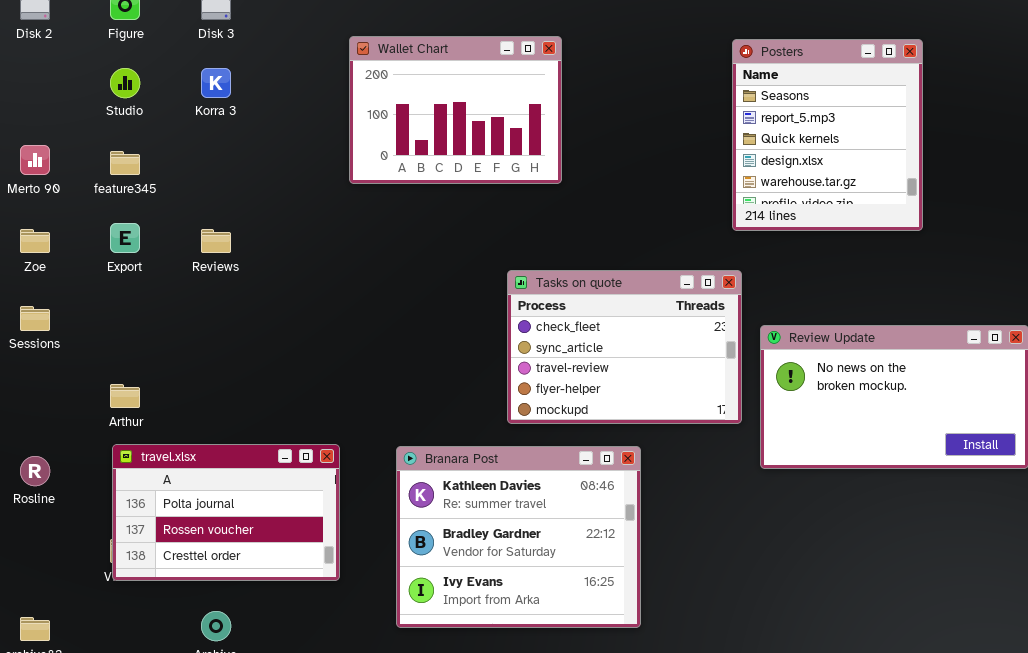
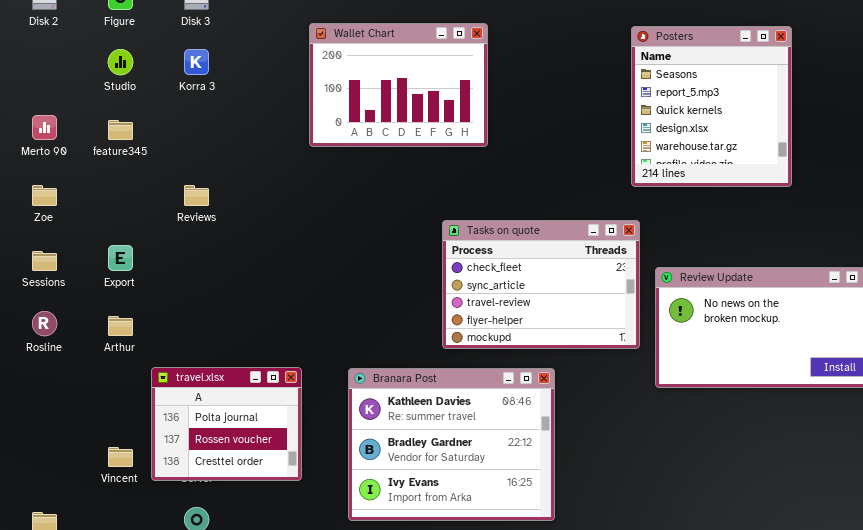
Export: [110,223,140,253] -> [108,245,133,271], moved
travel.xlsx: [112,444,340,581] -> [151,367,302,481], resized
Rosline: [20,456,50,486] -> [32,311,57,336], moved

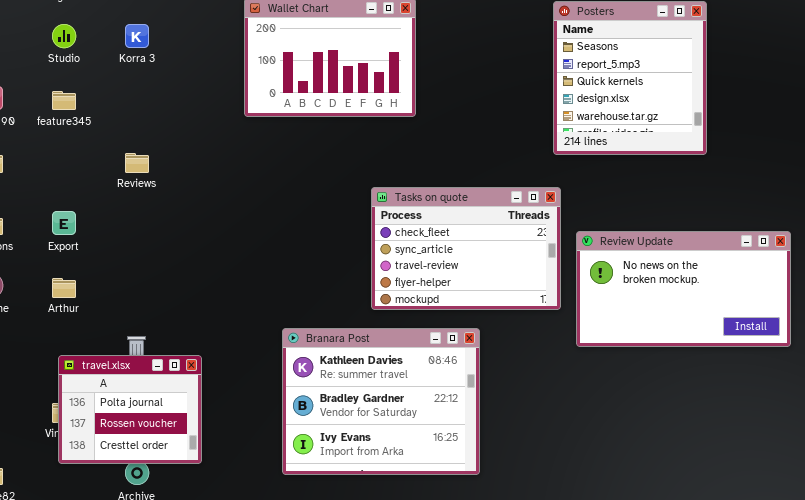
travel.xlsx: [151,367,302,481] -> [58,355,202,464], moved

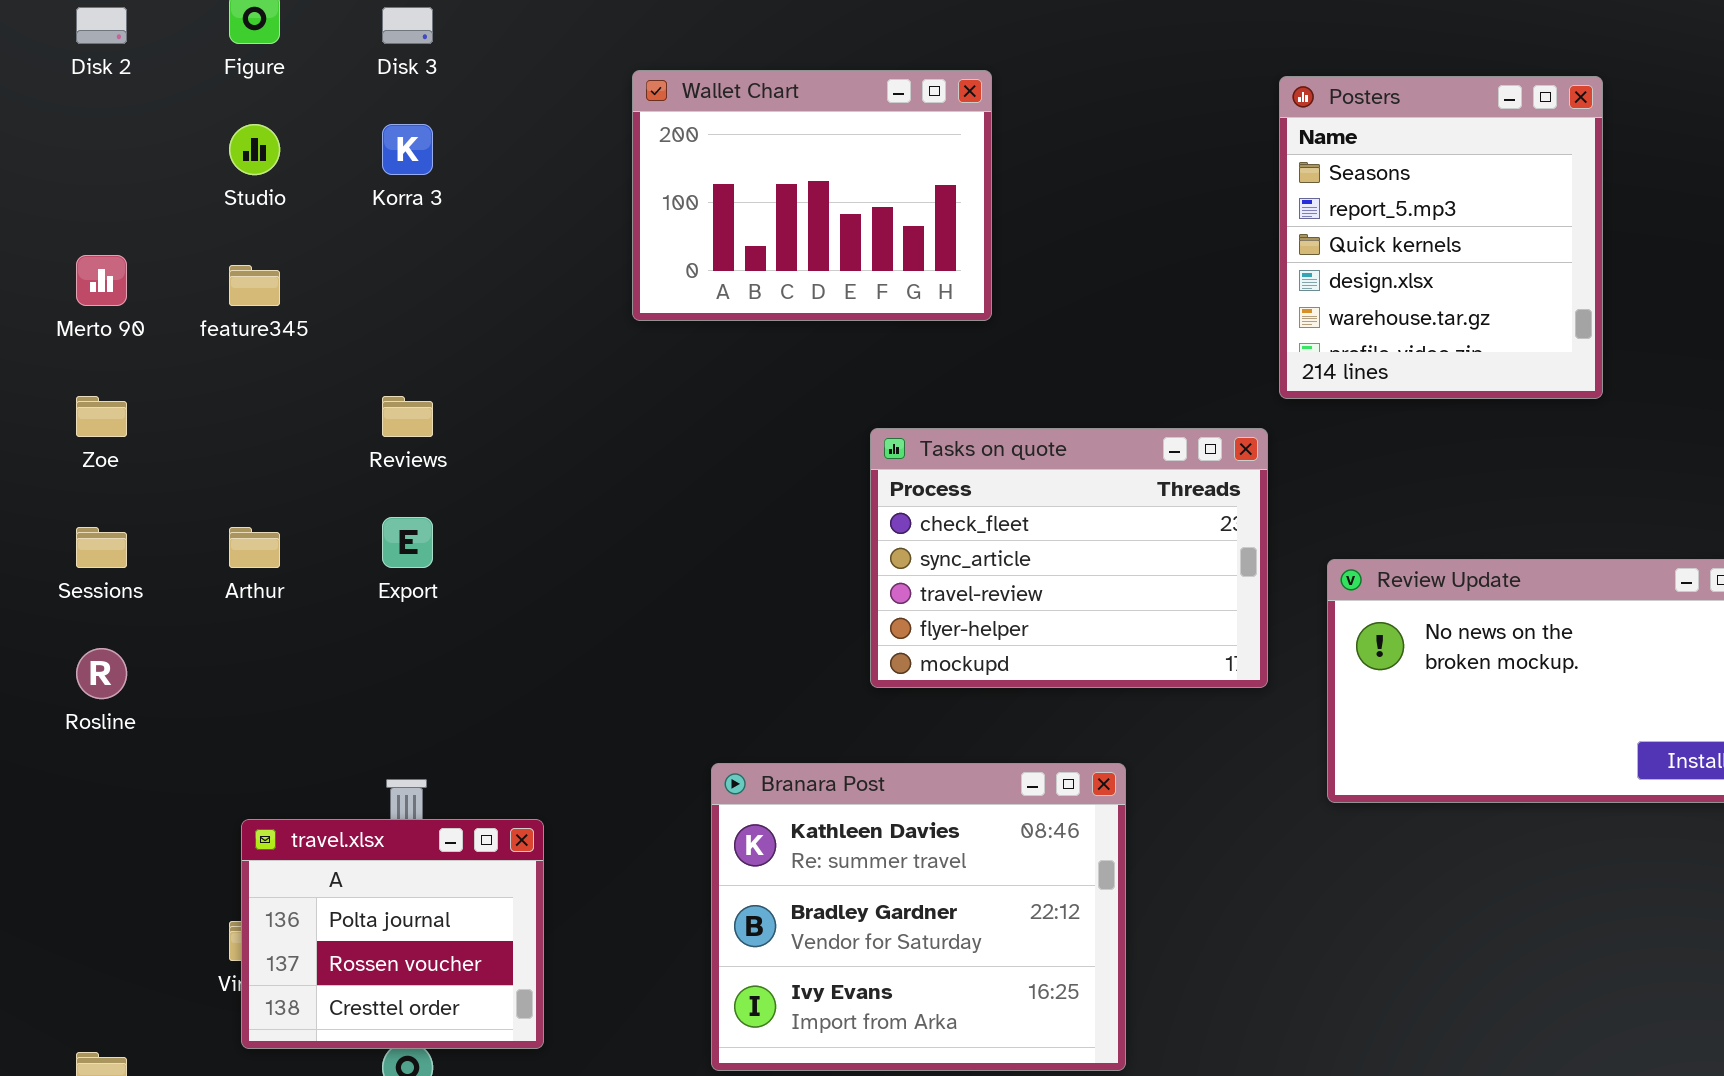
Tasks on quote: [371,187,561,310] -> [870,428,1268,688], moved
Export: [52,211,76,235] -> [382,517,433,568], moved
Arthur: [52,278,76,298] -> [229,527,280,568], moved

